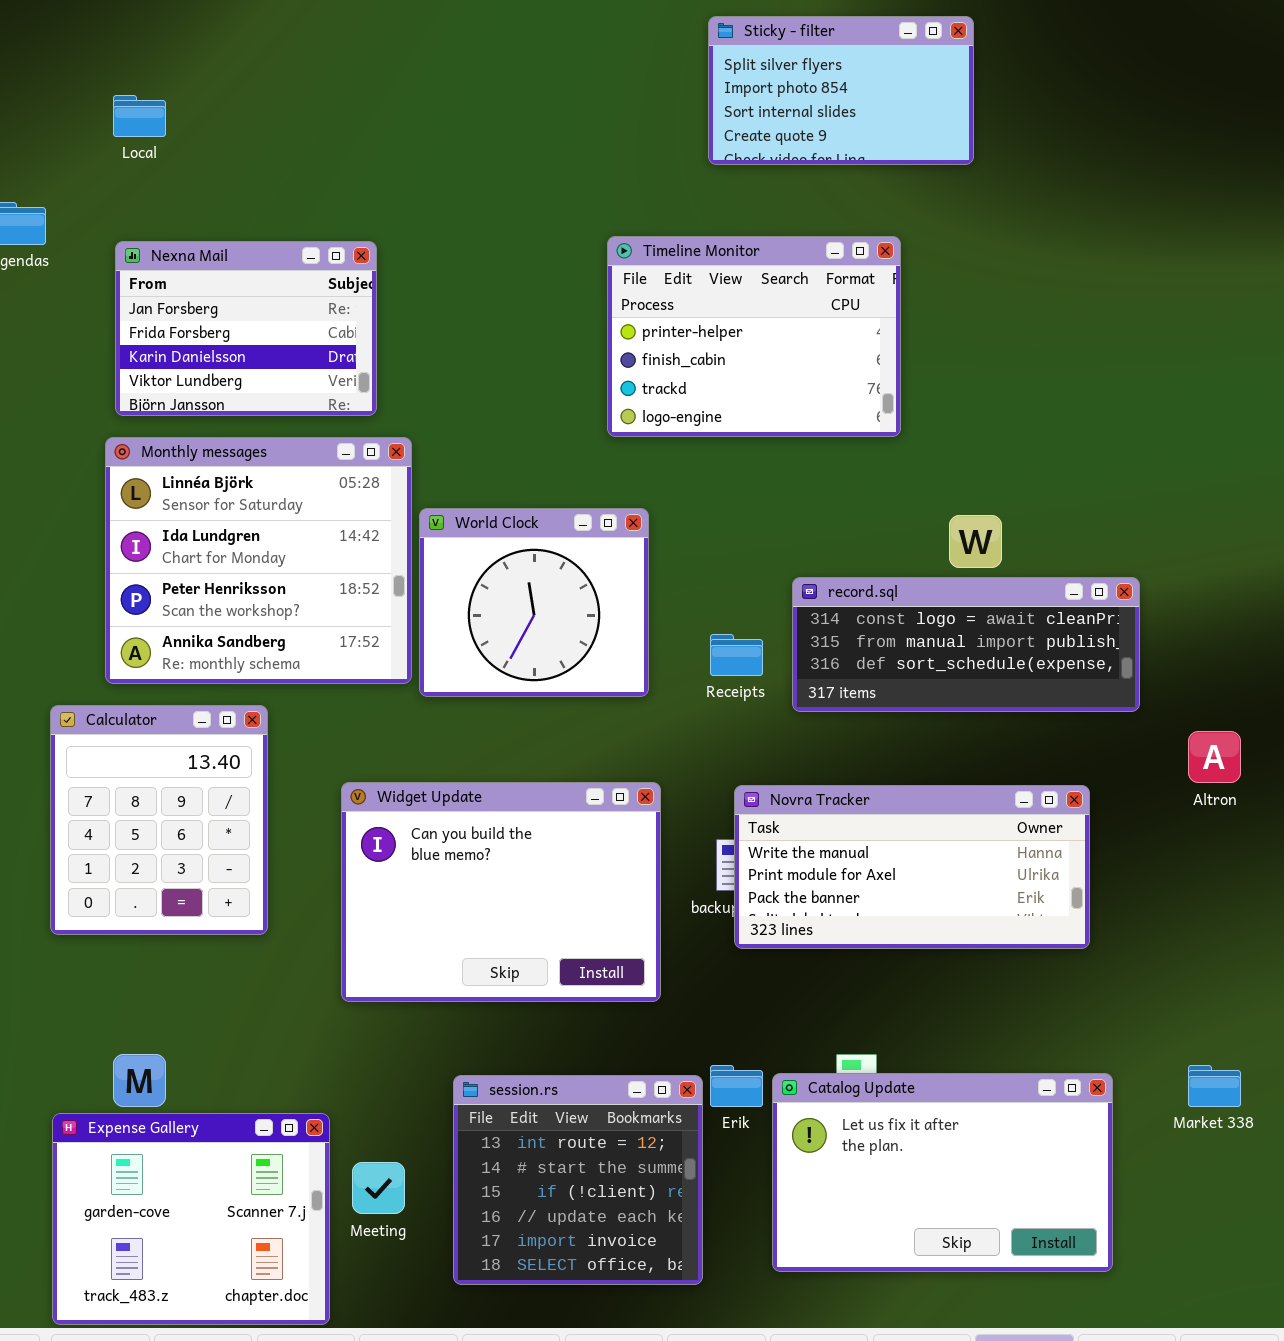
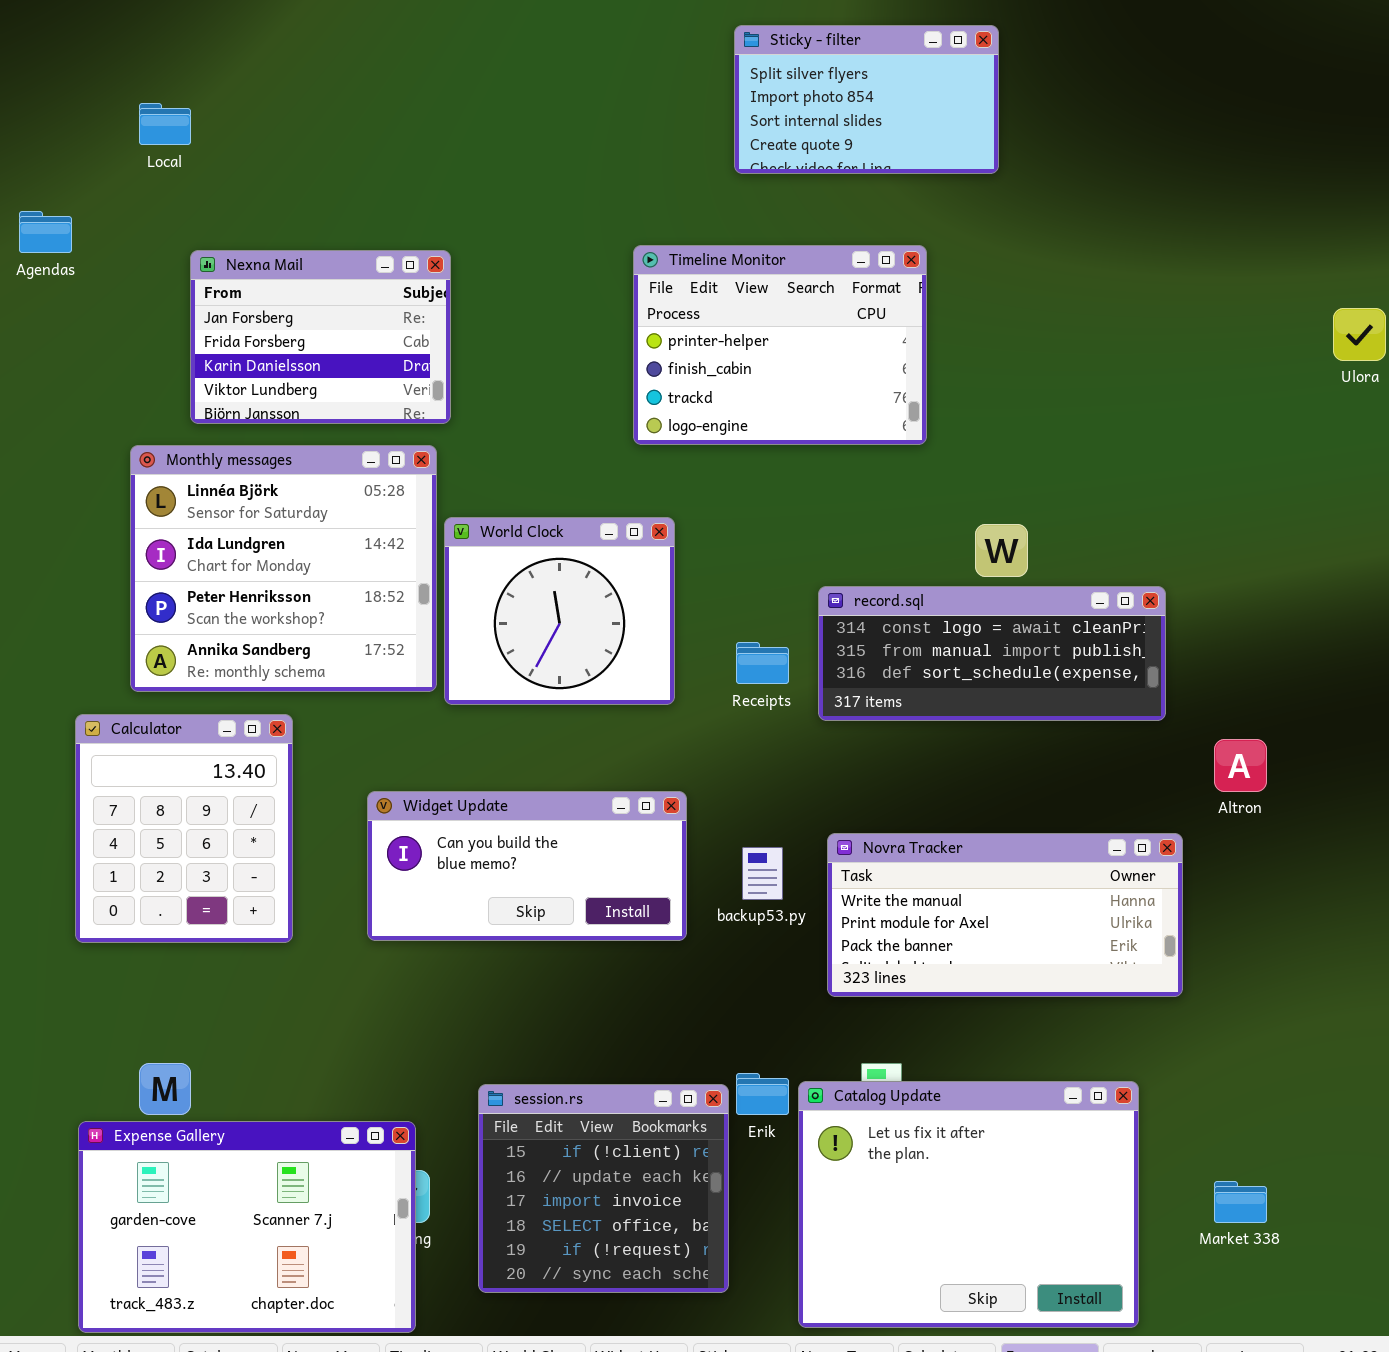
Nexna Mail: [115,241,377,416] -> [190,250,451,424], moved
Widget Update: [341,782,661,1002] -> [367,791,687,941], resized
Novra Tracker: [734,785,1090,949] -> [827,833,1183,997], moved
Market 338: [1188,1065,1241,1107] -> [1214,1181,1267,1223], moved
Catalog Update: [772,1073,1113,1272] -> [798,1081,1139,1328], resized
session.rs: [453,1075,703,1285] -> [478,1084,729,1293], scrolled down 2 rows
Expense Gallery: [52,1113,330,1325] -> [78,1121,416,1333], resized

